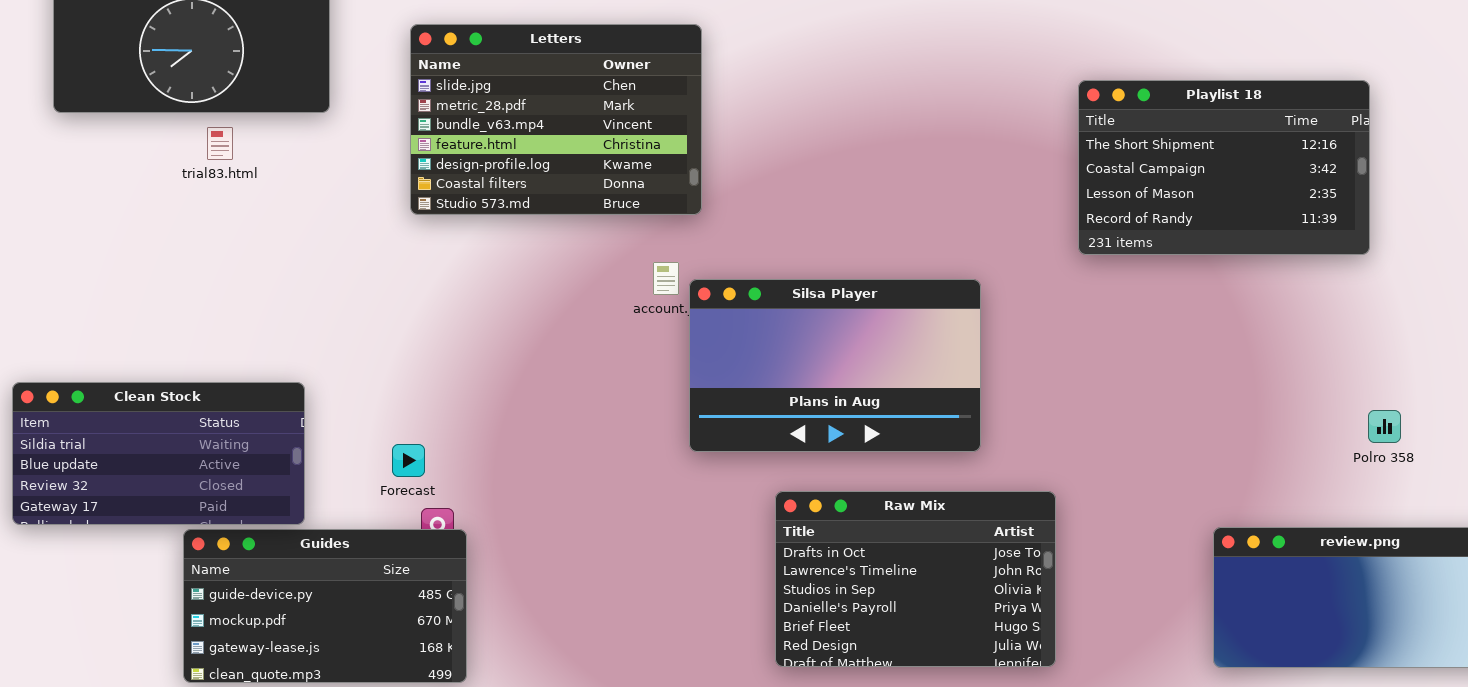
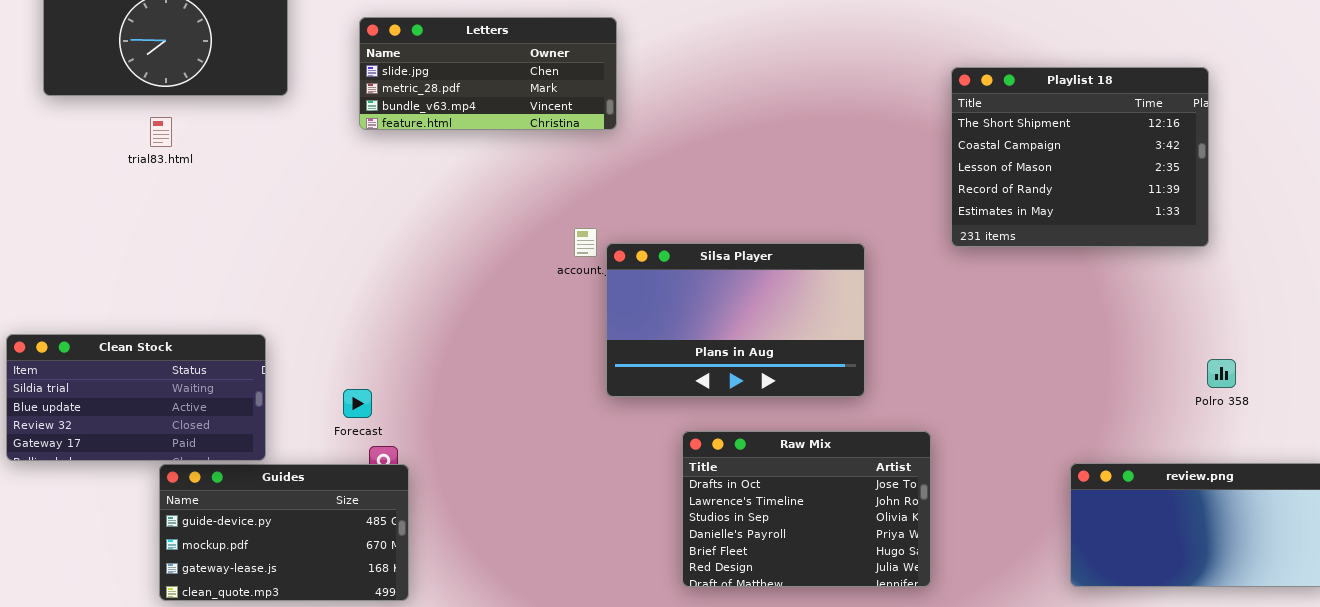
Letters: [410,24,702,215] -> [359,17,617,130], resized
Playlist 18: [1078,80,1370,255] -> [951,67,1209,247], resized
trial83.html: [207,127,233,160] -> [150,117,172,147], moved

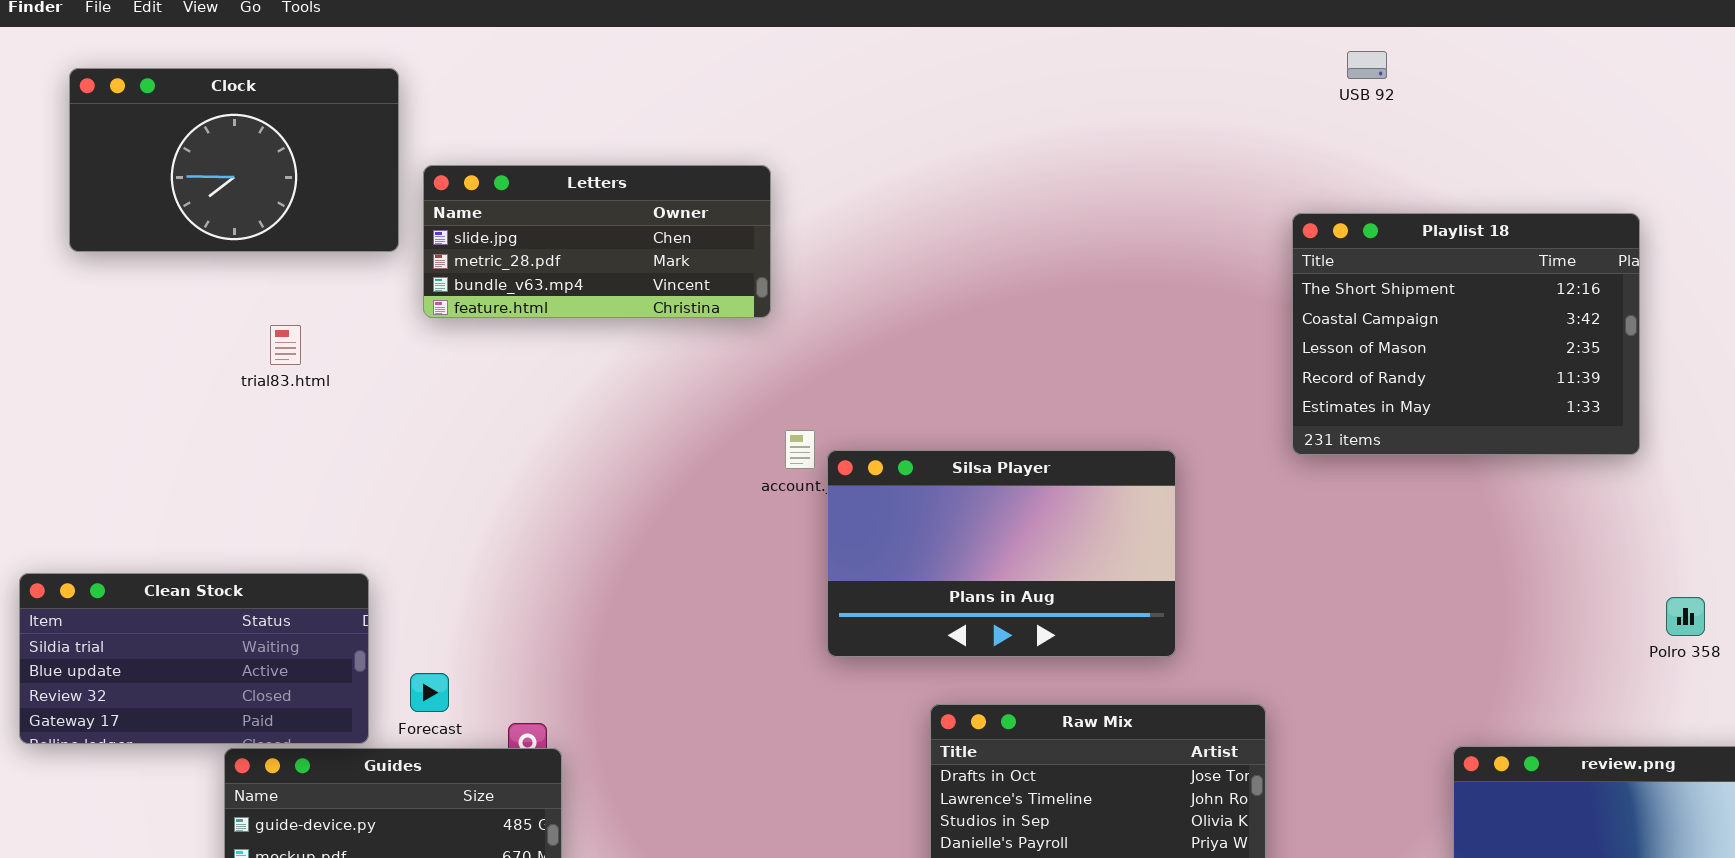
Letters: [359,17,617,130] -> [423,165,771,318], moved
trial83.html: [150,117,172,147] -> [270,325,301,365], moved
Polro 358: [1207,359,1236,388] -> [1666,597,1705,636], moved
Forecast: [343,389,372,418] -> [410,673,449,712], moved

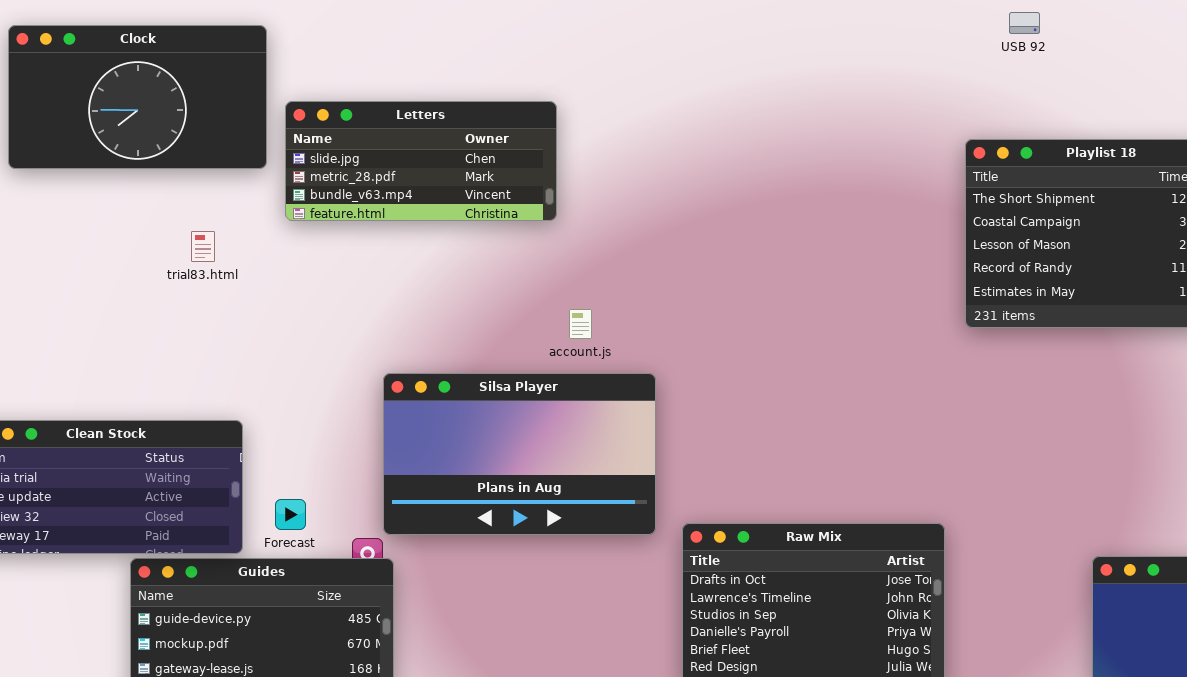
trial83.html: [270,325,301,365] -> [191,231,215,262], moved
Silsa Player: [827,450,1176,657] -> [383,373,656,535], moved

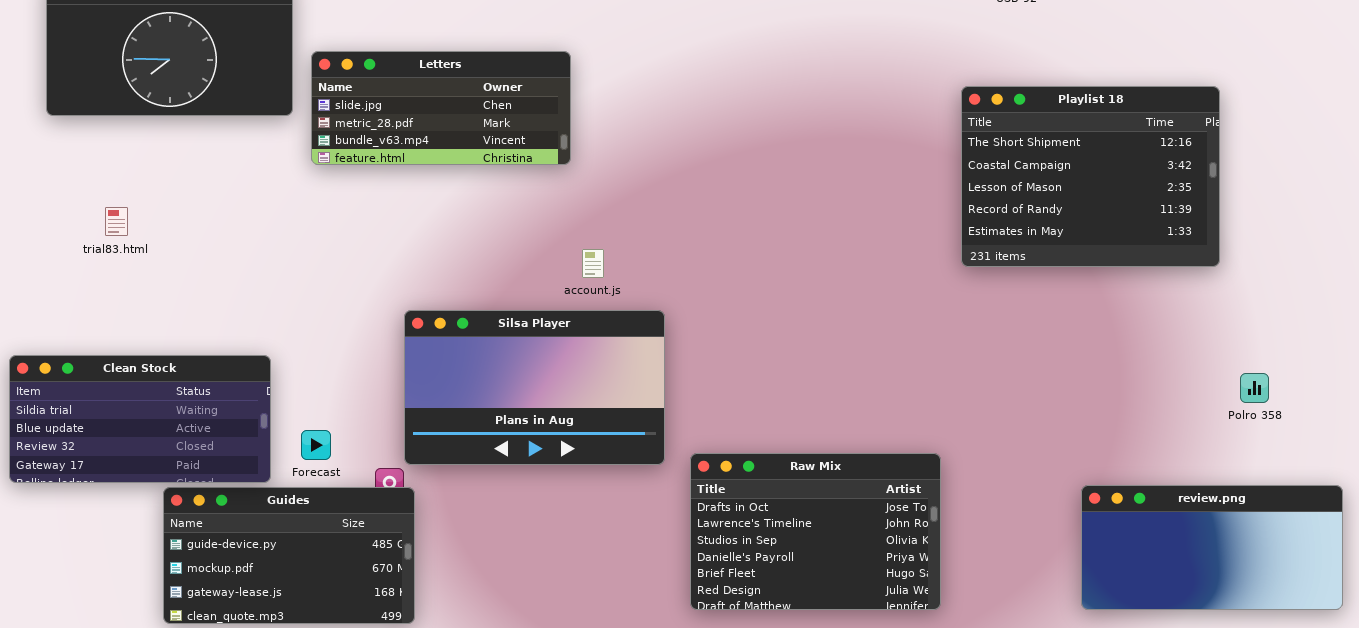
trial83.html: [191,231,215,262] -> [105,207,128,236], moved

